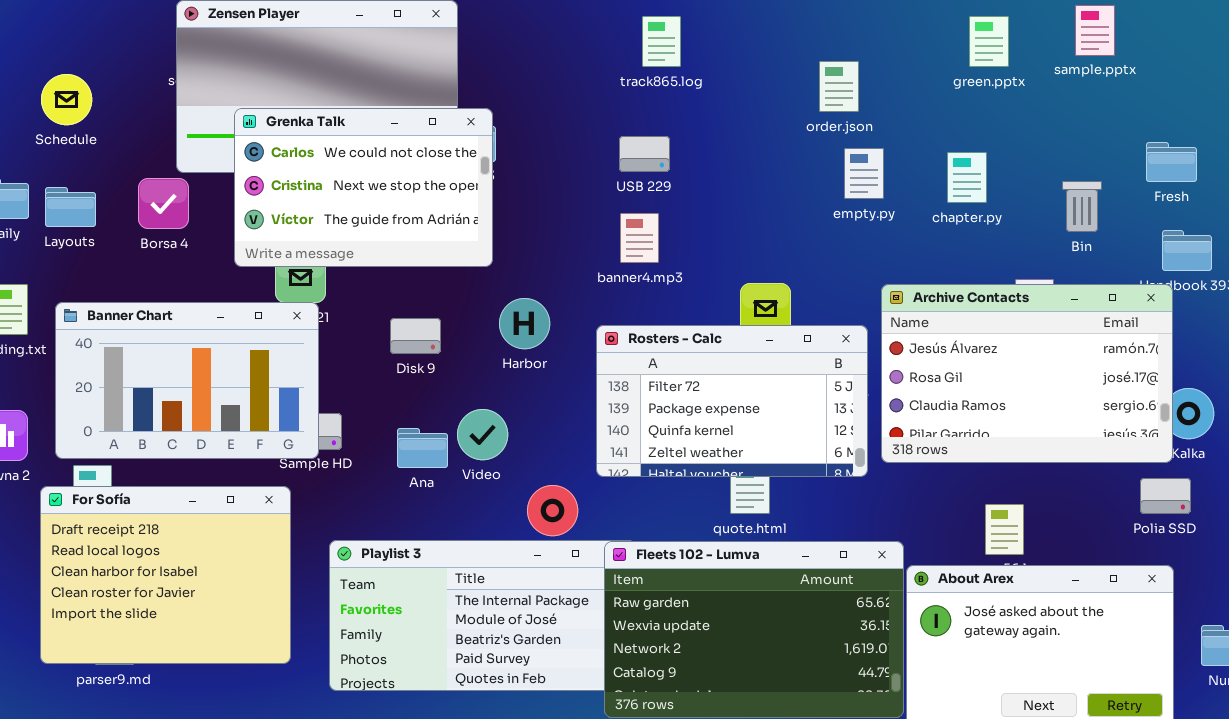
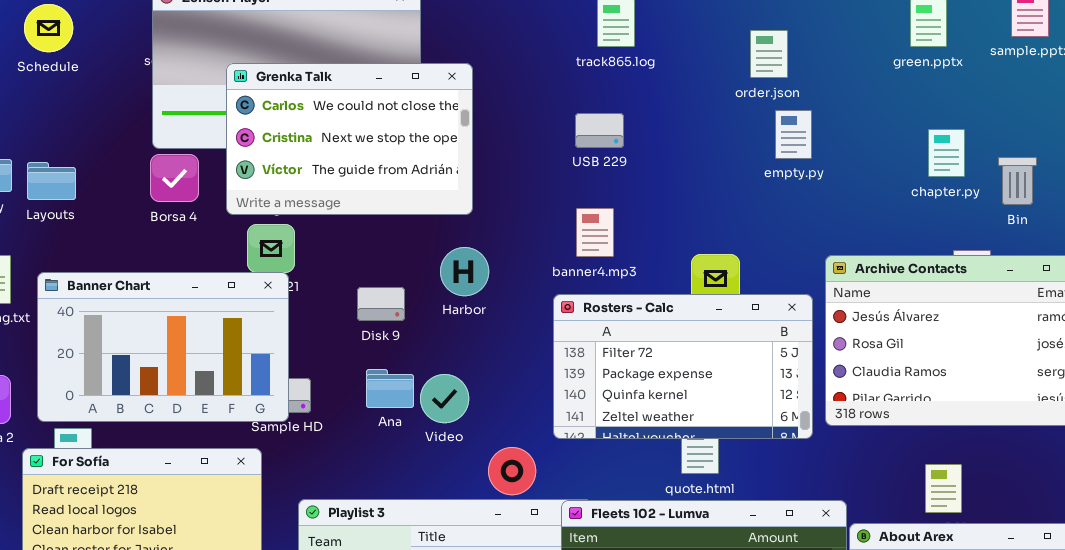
order.json: [819,61,859,112] -> [750,30,788,78], moved
Schedule: [41,74,92,125] -> [24,4,73,52], moved
Grenka Talk: [234,108,493,267] -> [226,63,473,215], moved
empty.py: [844,148,884,199] -> [775,110,812,159], moved
chapter.py: [947,152,987,203] -> [928,129,965,177], moved
Borsa 4: [138,178,189,229] -> [150,154,199,202], moved
banner4.mp3: [620,213,659,263] -> [576,208,614,257], moved
Harbor: [499,298,550,349] -> [440,247,489,296], moved
Ana: [397,428,448,468] -> [366,369,414,408], moved

